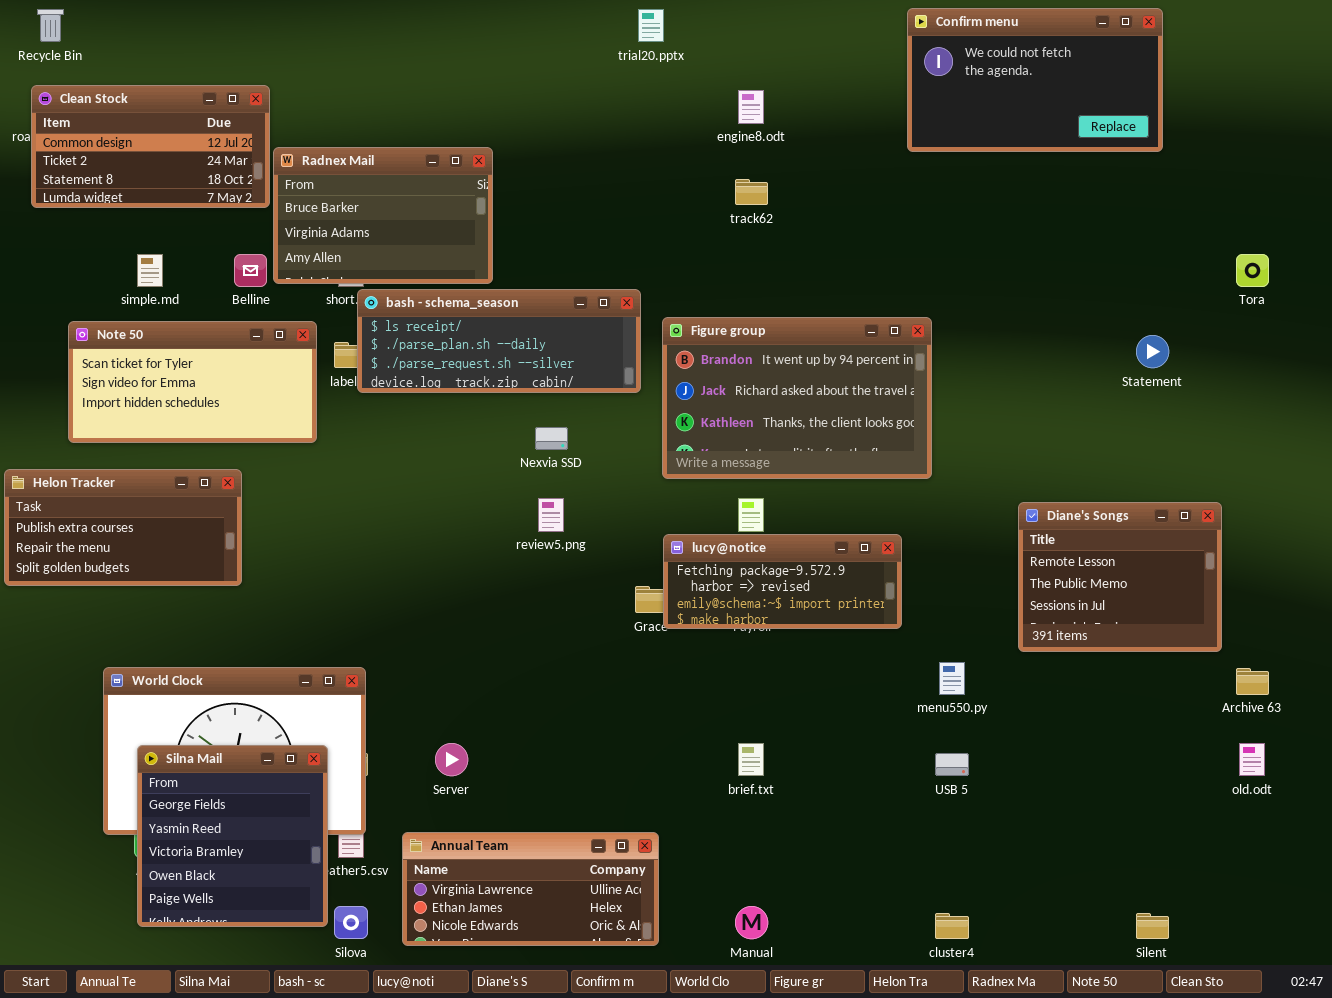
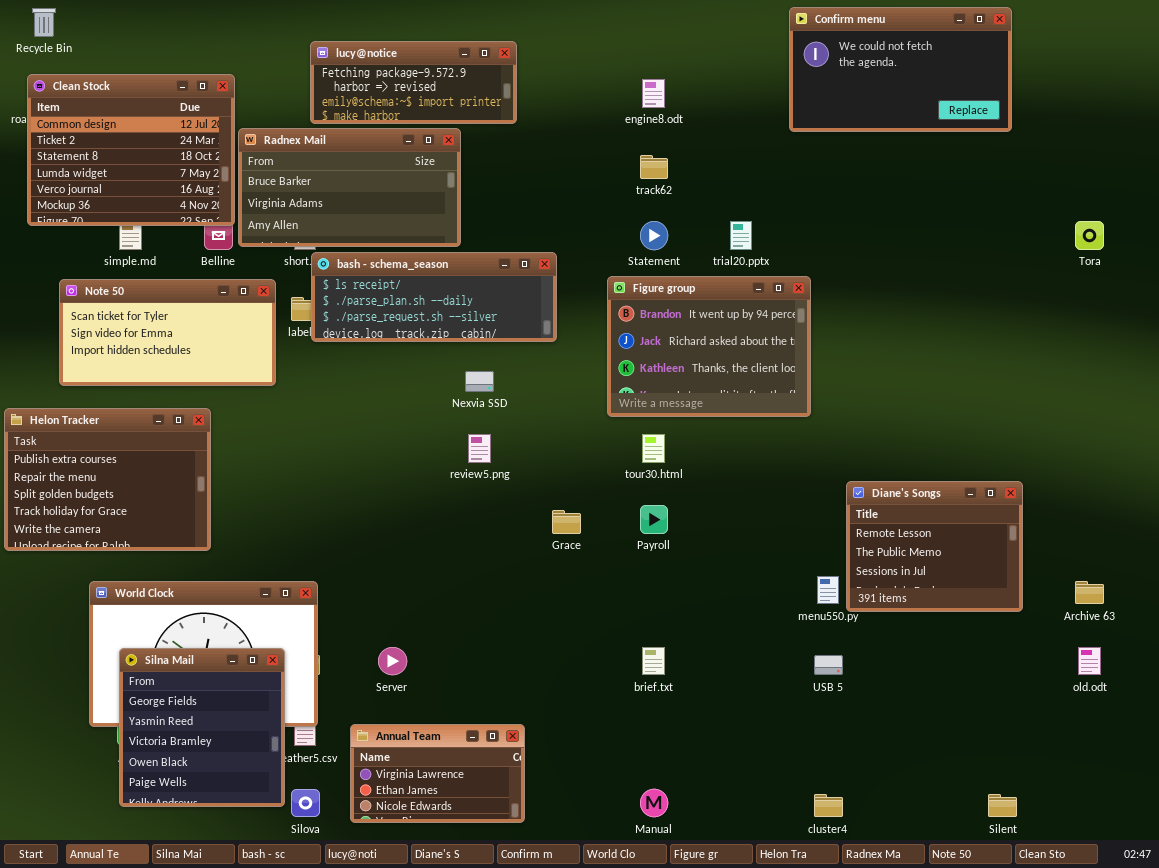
trial20.pptx: [638,9,664,42] -> [730,221,752,250], moved
Clean Stock: [31,85,270,208] -> [27,74,235,226], resized
Radnex Mail: [273,147,493,284] -> [238,128,461,247], resized
Figure group: [662,317,932,479] -> [607,276,811,417], resized
Statement: [1136,335,1169,368] -> [640,221,668,250], moved
Helon Tracker: [4,469,242,586] -> [4,408,211,551], resized
Diane's Songs: [1018,502,1222,652] -> [846,481,1023,612], moved
lucy@notice: [663,534,902,629] -> [310,41,517,124], moved
Annual Team: [402,832,659,946] -> [350,724,525,823], resized

